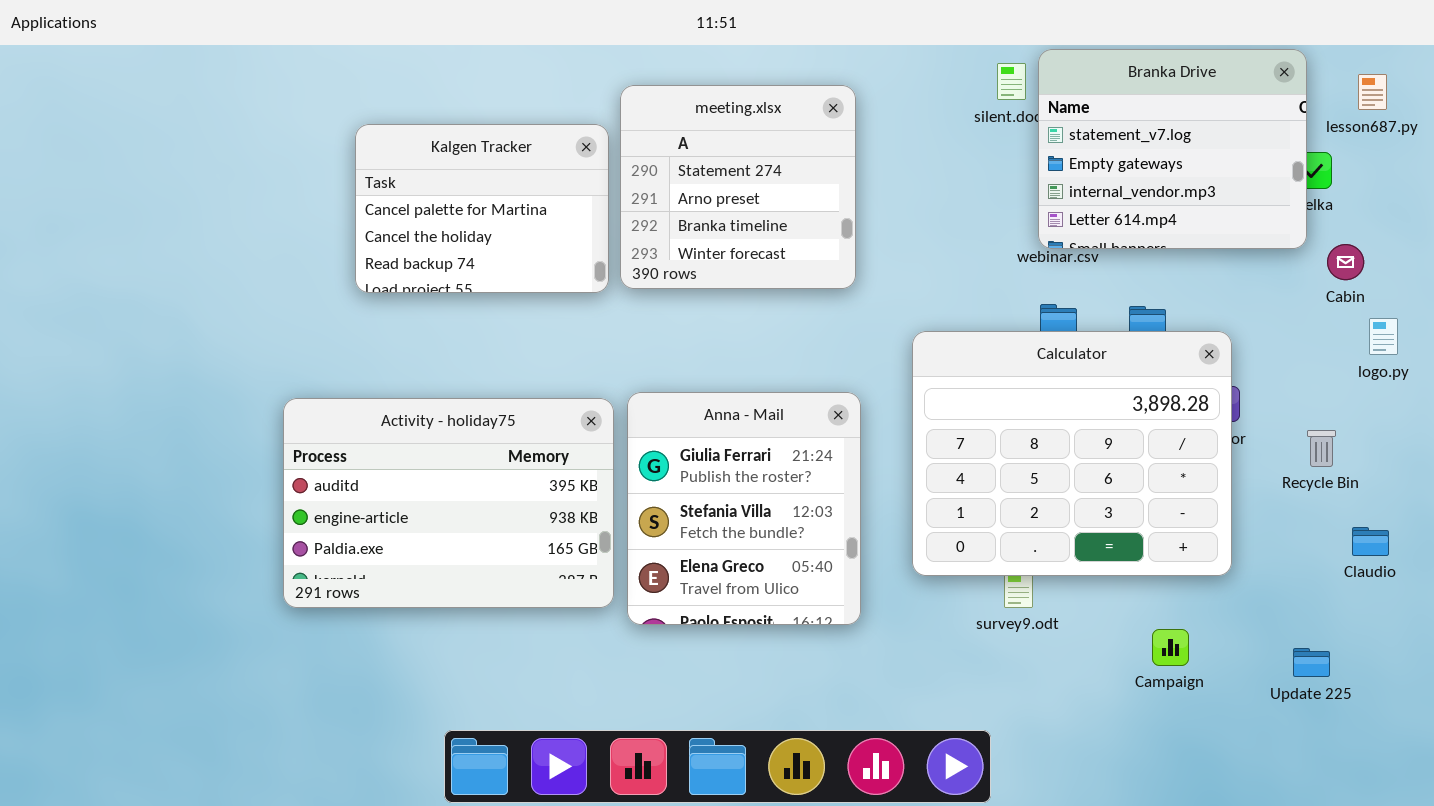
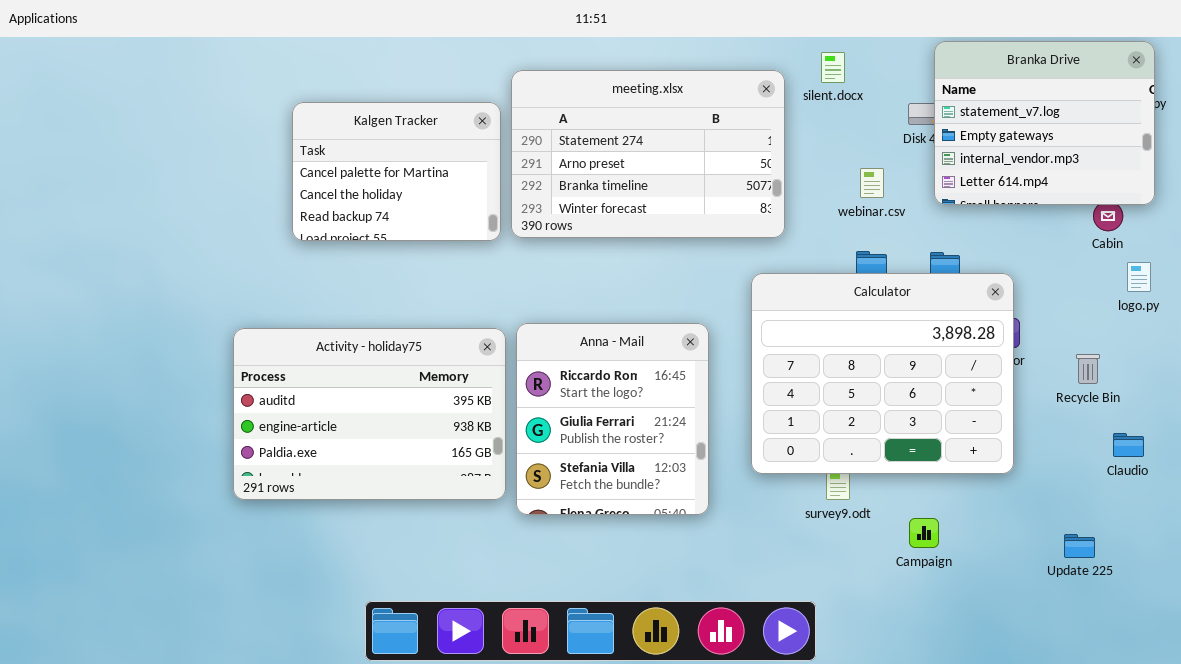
Branka Drive: [1038,49,1307,249] -> [934,41,1155,205], moved
meeting.xlsx: [620,85,856,289] -> [511,70,785,238], resized
Anna - Mail: [627,392,861,625] -> [516,323,709,515], scrolled up 1 row
Campaign: [1152,629,1189,666] -> [909,518,939,548], moved

